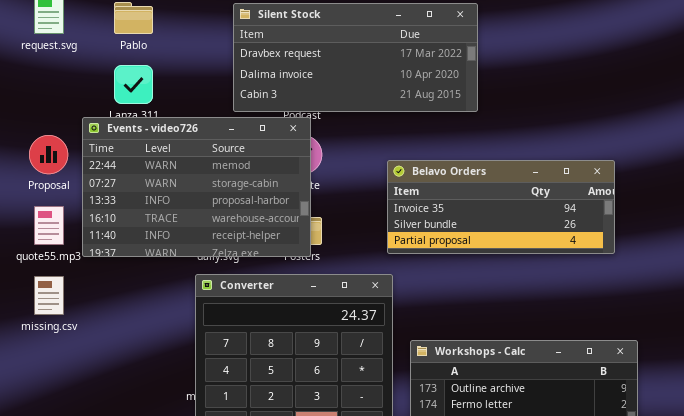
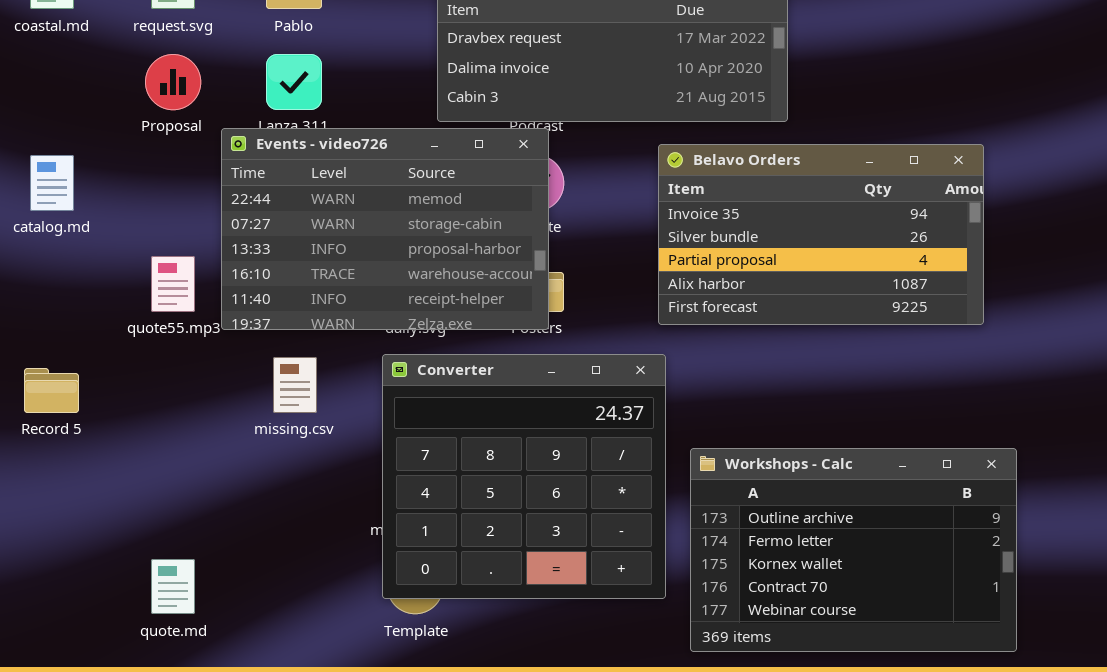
Proposal: [29,135,68,174] -> [145,54,201,110], moved
Belavo Orders: [387,160,615,254] -> [658,144,984,325], resized
missing.csv: [34,276,64,315] -> [273,357,317,413], moved

